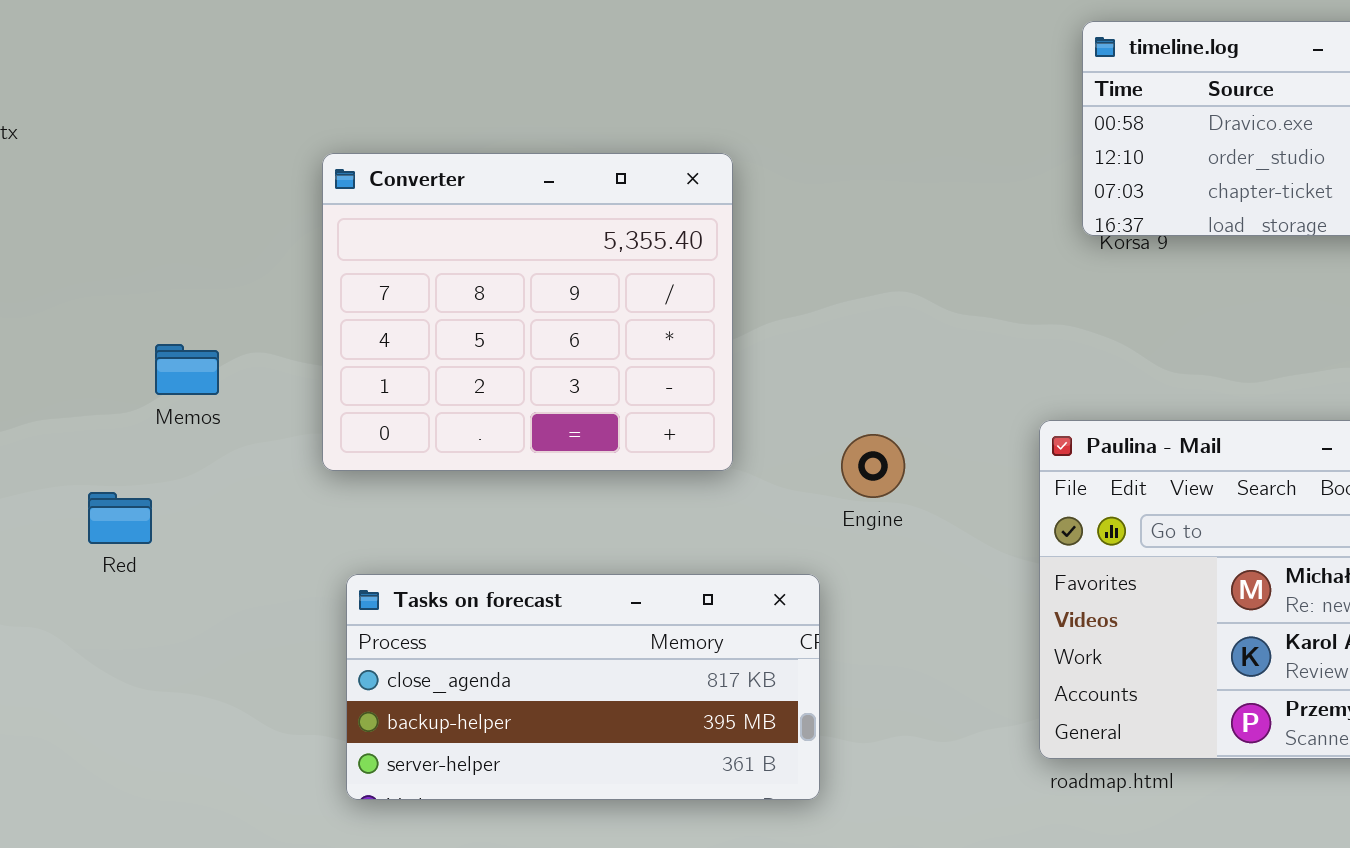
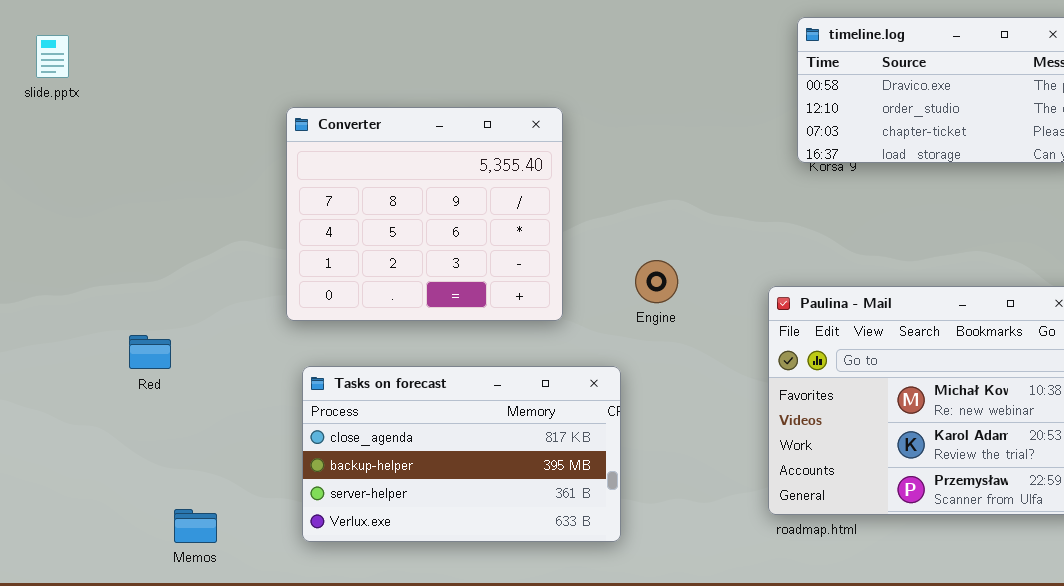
Memos: [155,344,219,395] -> [174,509,217,543], moved
Engine: [841,434,905,498] -> [635,260,678,303], moved
Tasks on forecast: [346,574,820,800] -> [302,366,621,542], resized

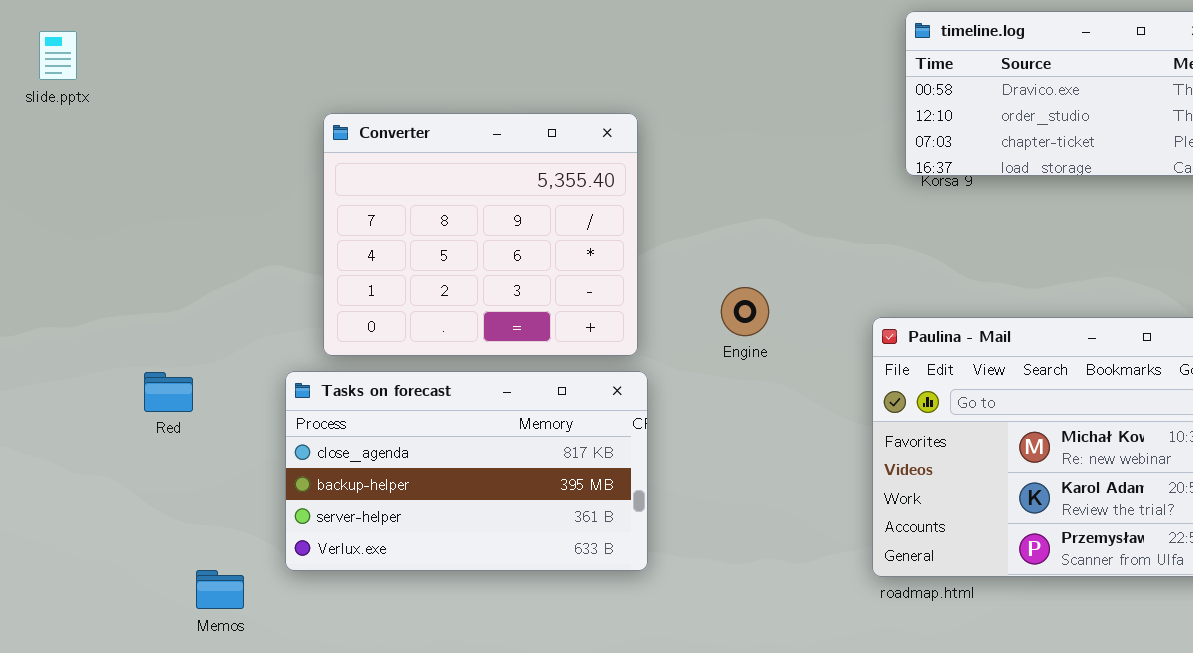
Tasks on forecast: [302,366,621,542] -> [285,371,648,571], moved

